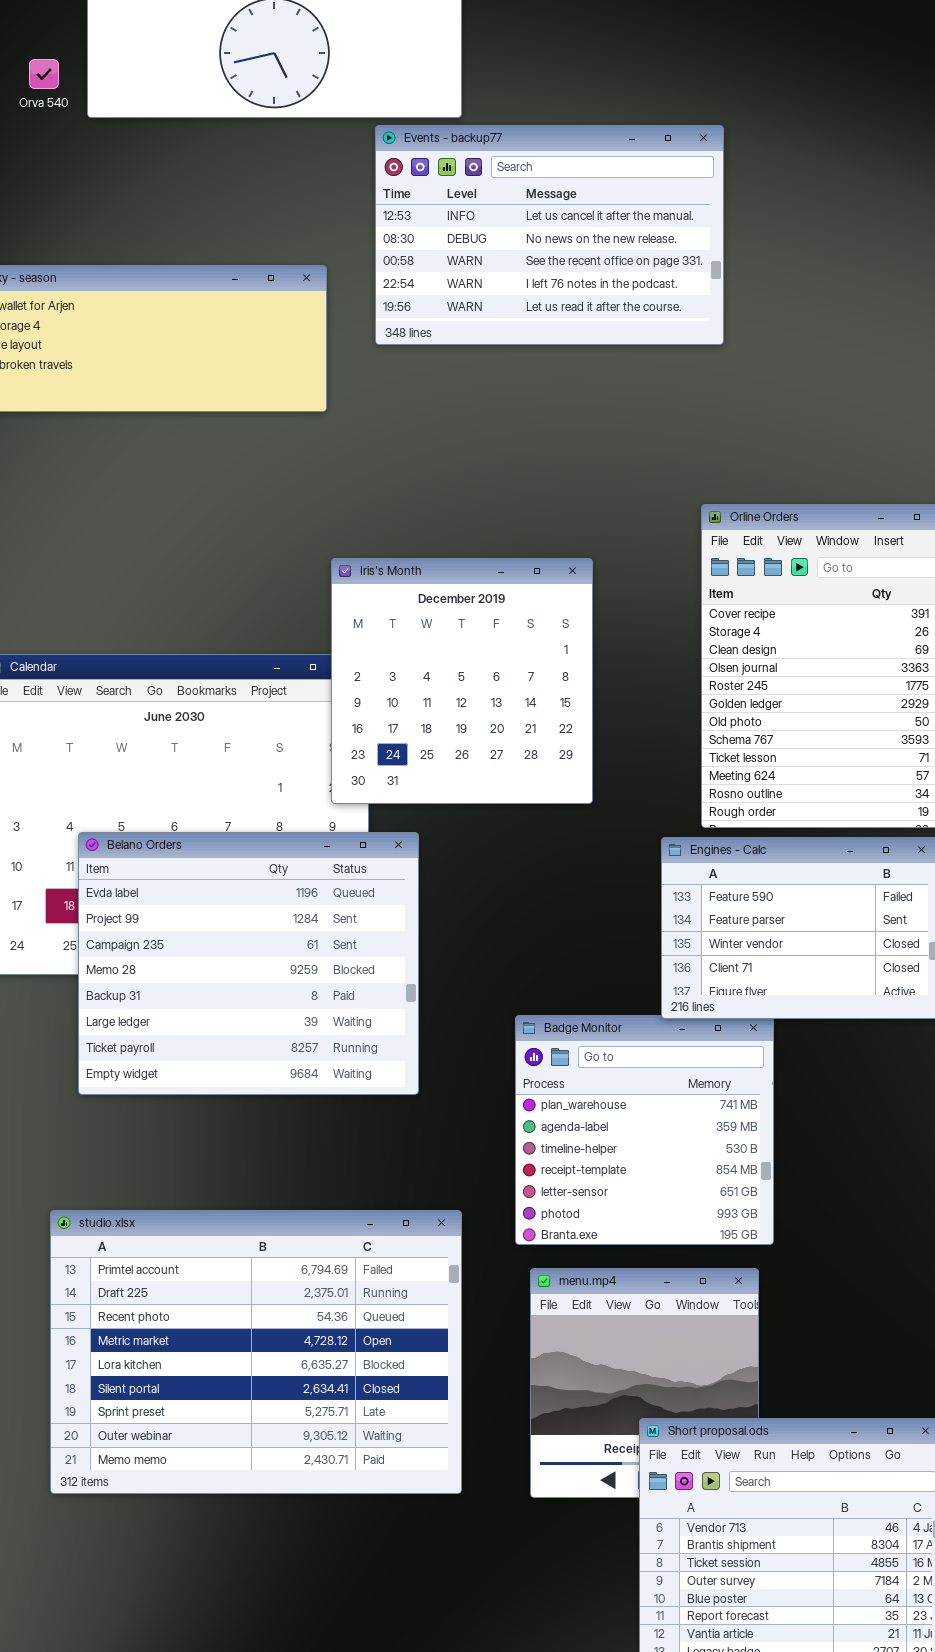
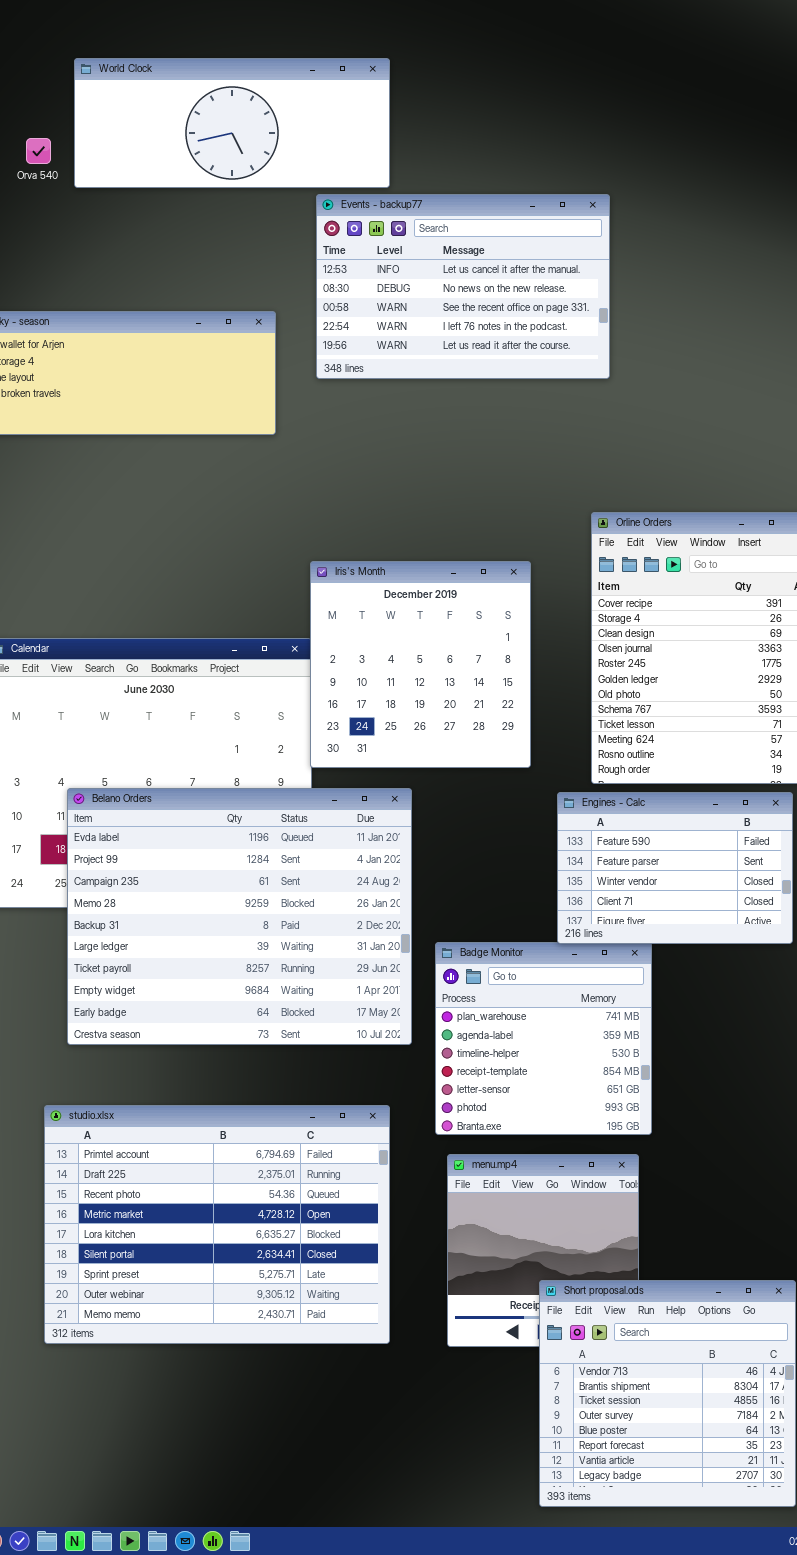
Iris's Month: [331,558,593,804] -> [310,561,531,768], moved
Belano Orders: [78,832,419,1095] -> [67,788,412,1045], resized

